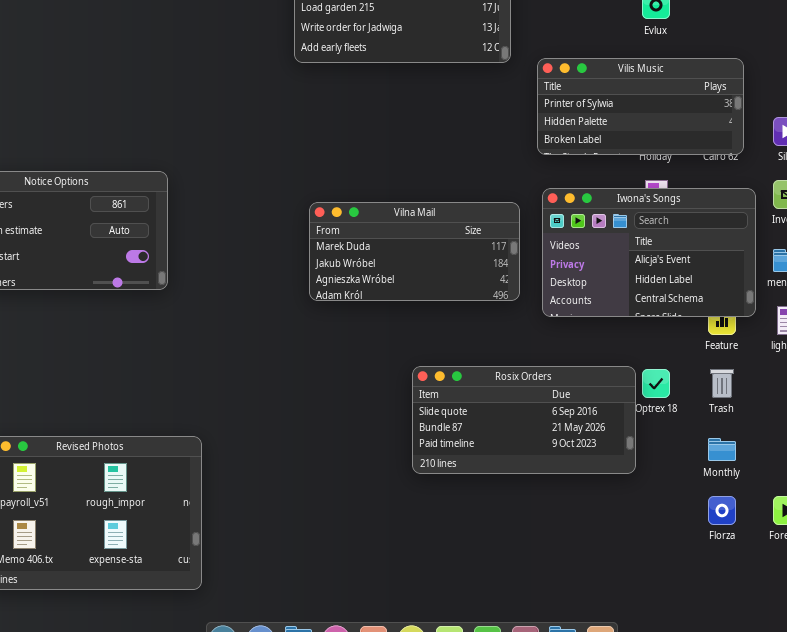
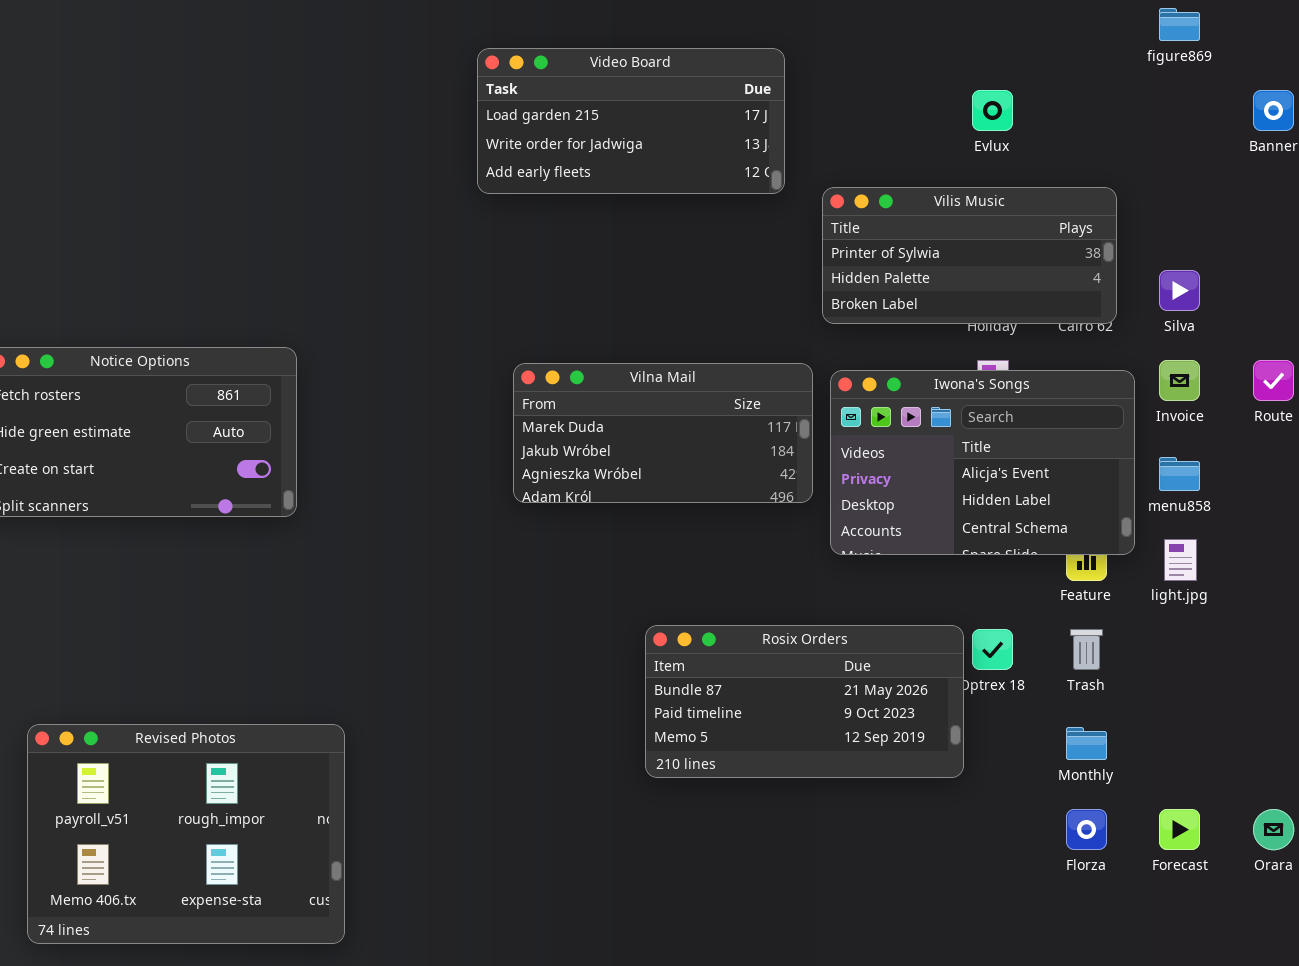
Vilna Mail: [309,202,520,301] -> [513,363,813,503], moved
Rosix Orders: [412,366,636,474] -> [645,625,964,778], scrolled down 1 row

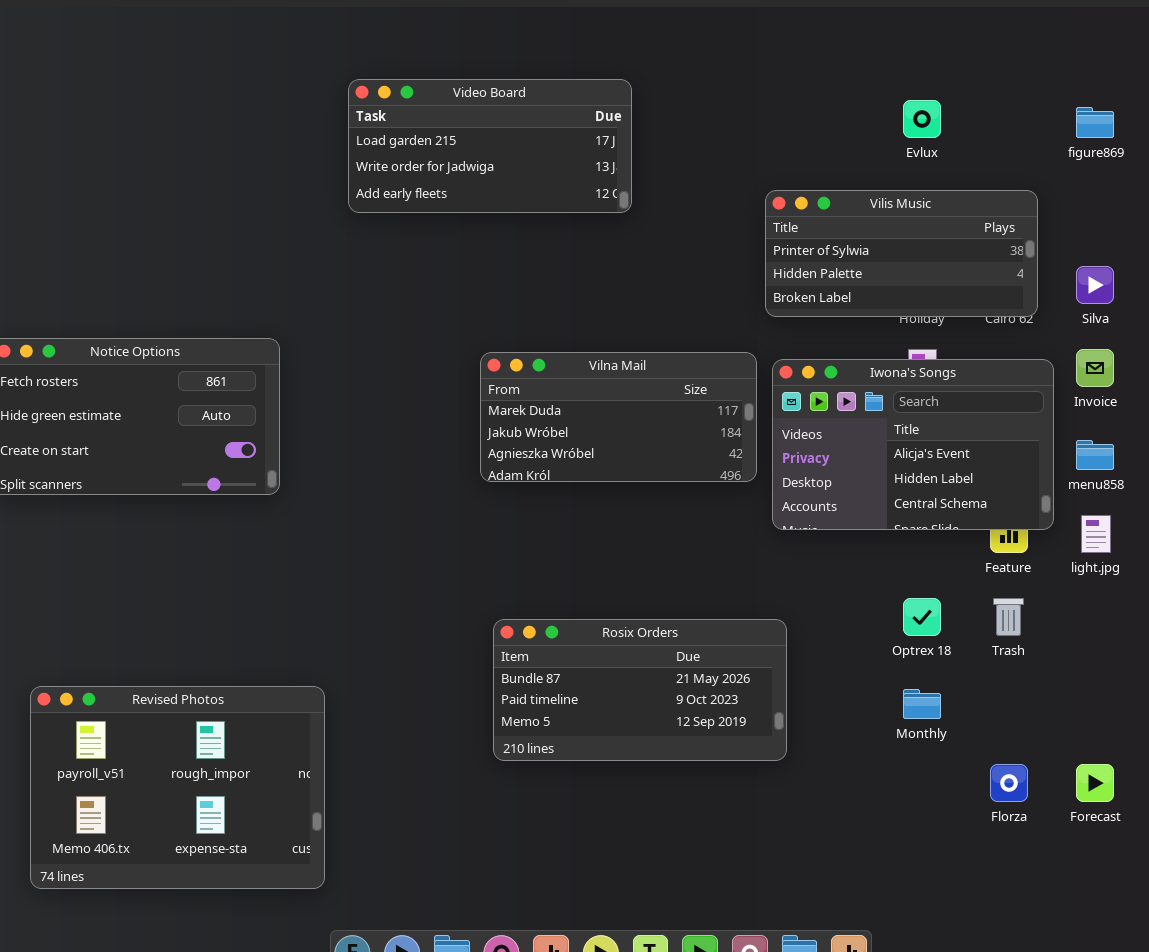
figure869: [1159,8,1200,41] -> [1076,107,1114,138], moved
Video Board: [477,48,785,194] -> [348,79,632,213], moved
Rosix Orders: [645,625,964,778] -> [493,619,787,761], moved
Monthly: [1066,727,1107,760] -> [903,689,941,719], moved

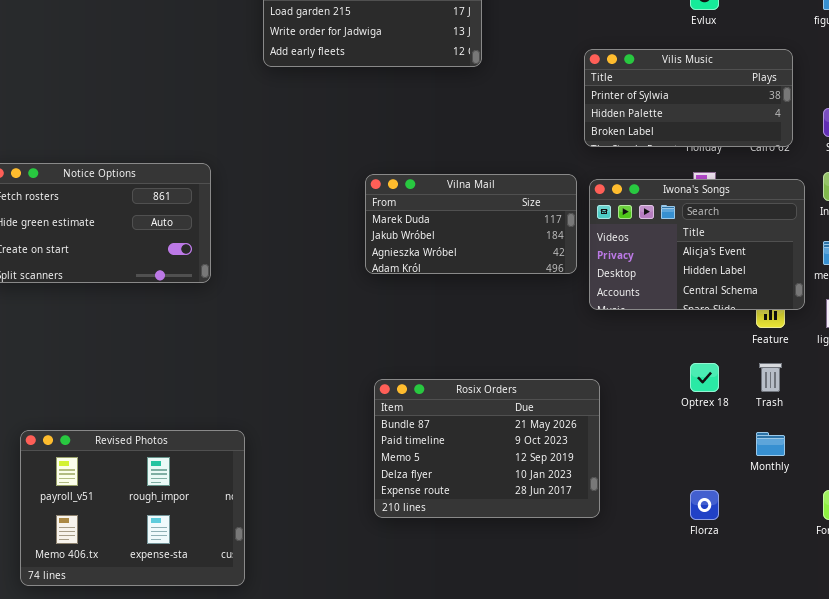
Rosix Orders: [493,619,787,761] -> [374,379,600,518], resized
Monthly: [903,689,941,719] -> [756,432,785,456], moved
Florza: [990,764,1028,802] -> [690,490,719,520], moved

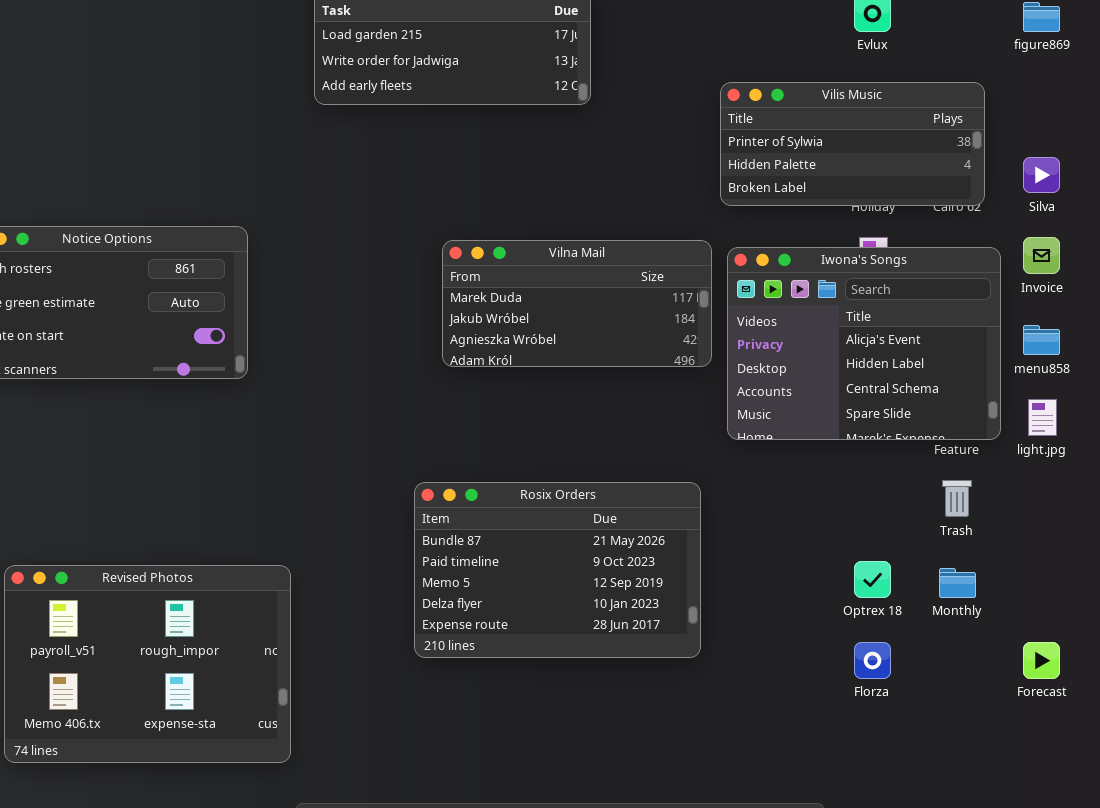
Iwona's Songs: [589,179,805,310] -> [727,247,1001,440], resized
Optrex 18: [690,363,719,392] -> [854,561,891,598], moved
Rosix Orders: [374,379,600,518] -> [414,482,701,658], moved

